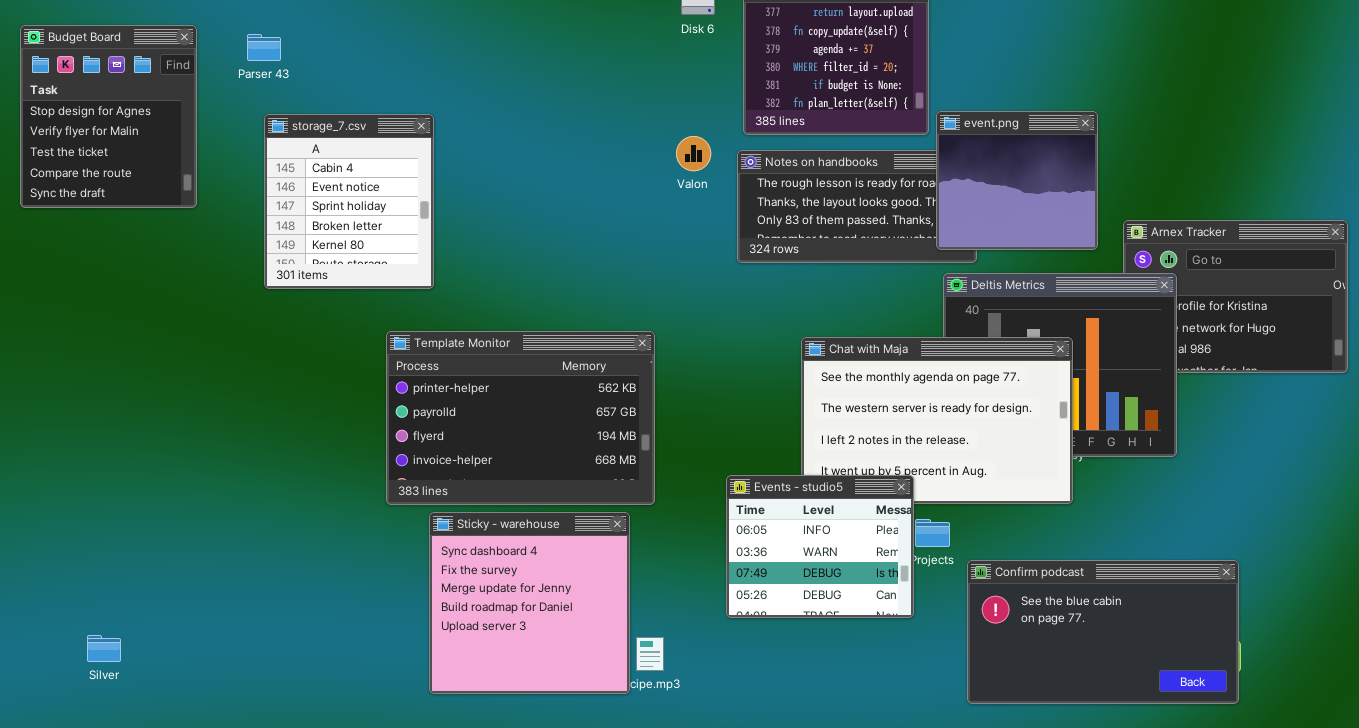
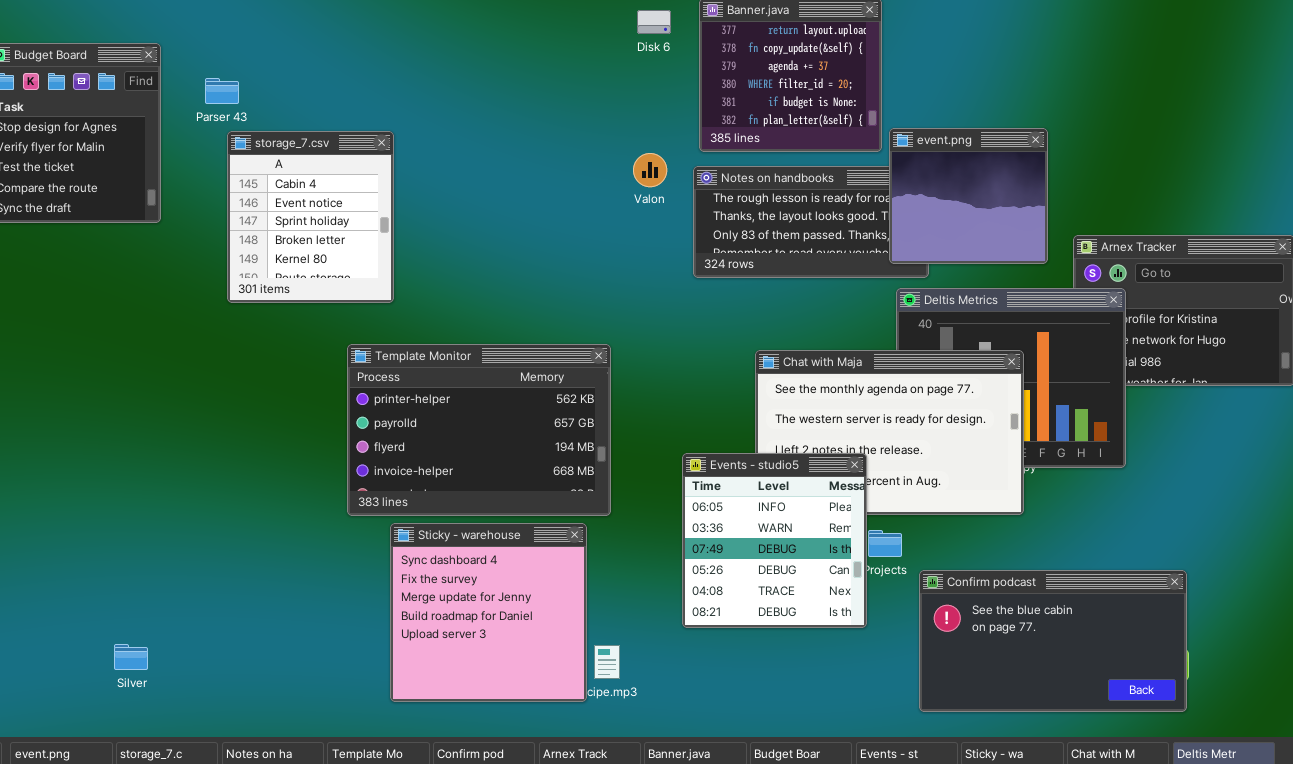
Parser 43: [247,34,281,61] -> [205,78,239,104], moved
Events - studio5: [726,475,914,618] -> [682,453,867,628], resized
Silver: [87,635,121,662] -> [114,644,148,670], moved

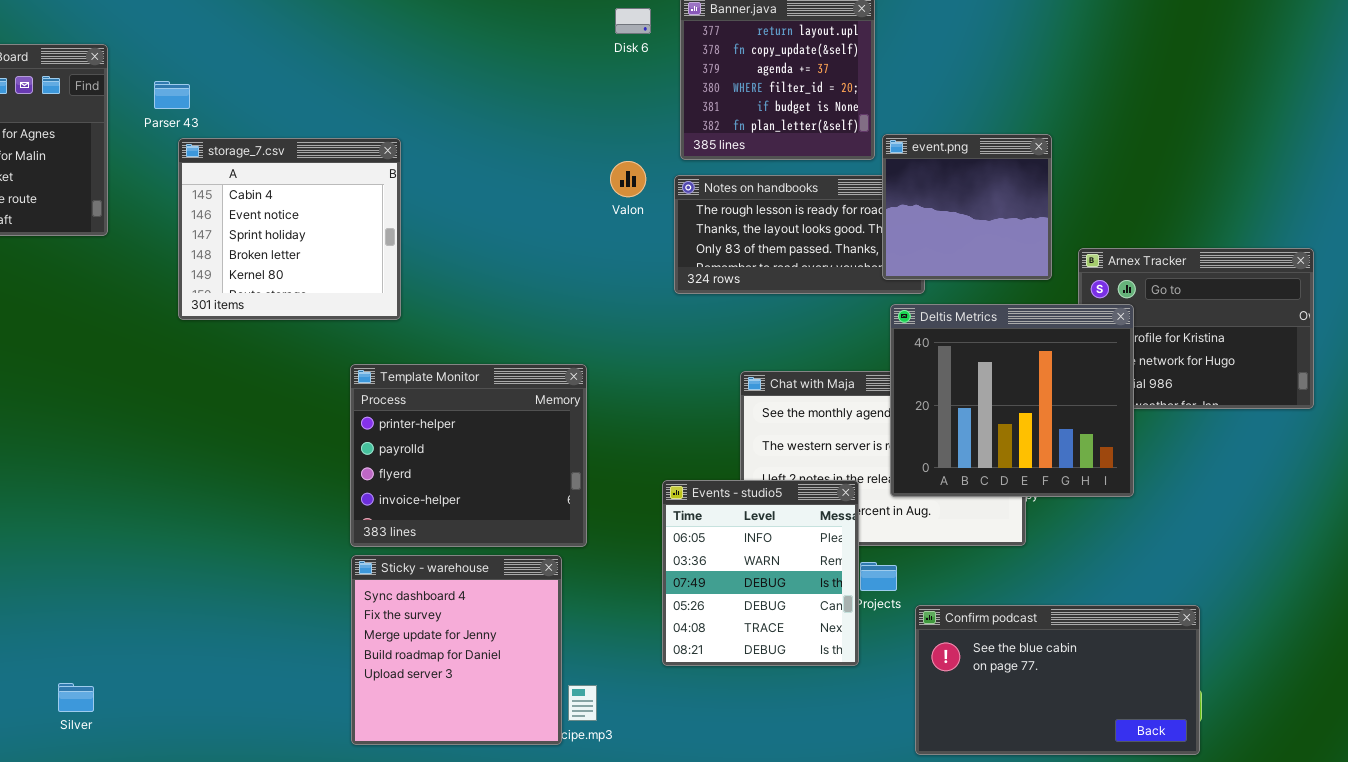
storage_7.csv: [227,131,394,303] -> [178,138,401,320], resized
Deltis Metrics: [896,288,1126,468] -> [890,304,1134,497], raised
Template Monitor: [347,344,611,516] -> [350,364,587,547], resized

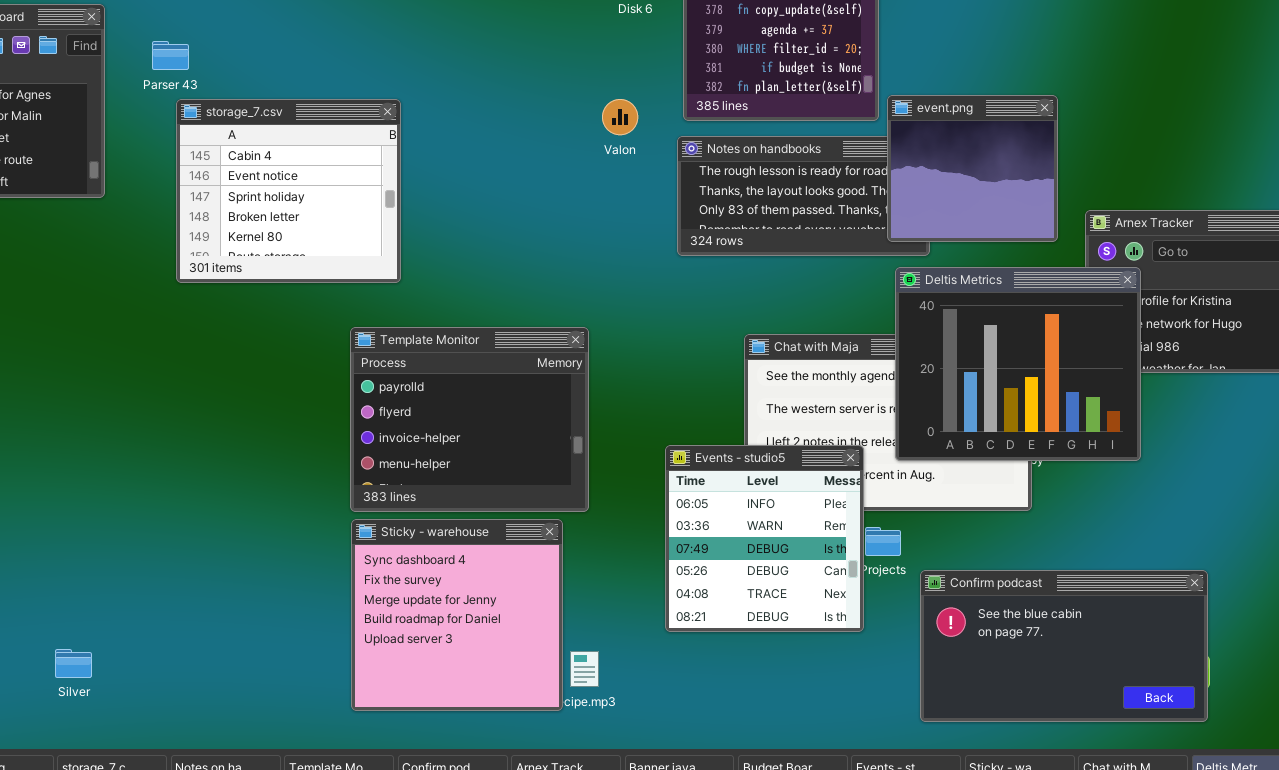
Valon: [610,161,646,197] -> [602,99,638,135], moved
Template Monitor: [350,364,587,547] -> [350,327,589,512], scrolled down 1 row

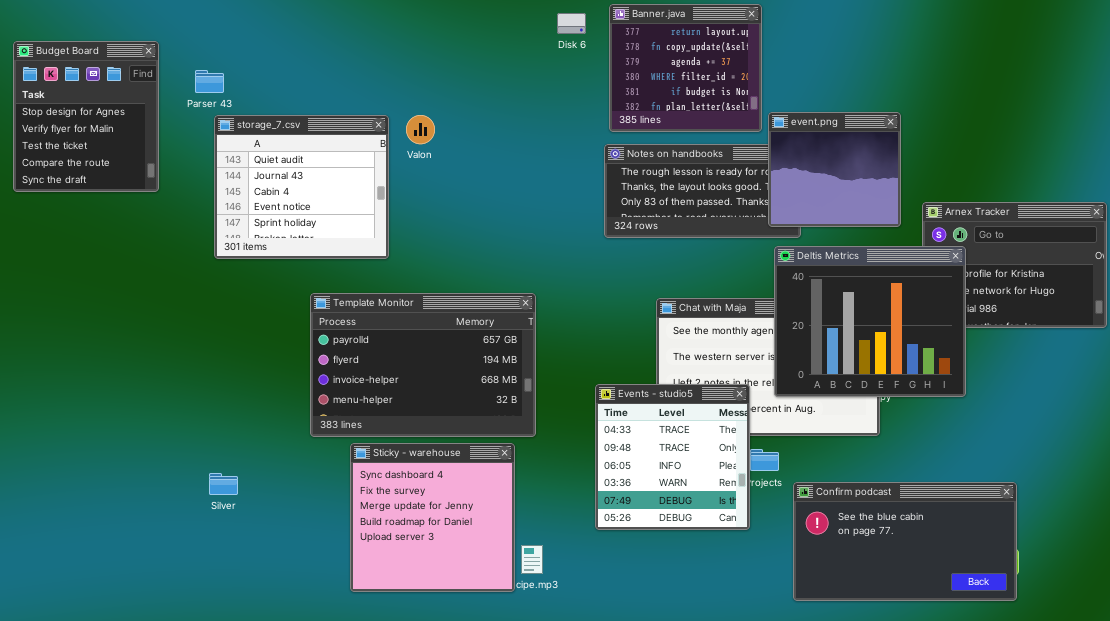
storage_7.csv: [176,99,401,283] -> [214,115,389,259], scrolled up 2 rows
Valon: [602,99,638,135] -> [406,115,435,144], moved
Template Monitor: [350,327,589,512] -> [310,293,536,437], resized
Events - studio5: [665,445,864,632] -> [595,384,750,530], scrolled up 2 rows
Silver: [55,649,92,678] -> [209,473,238,495], moved

